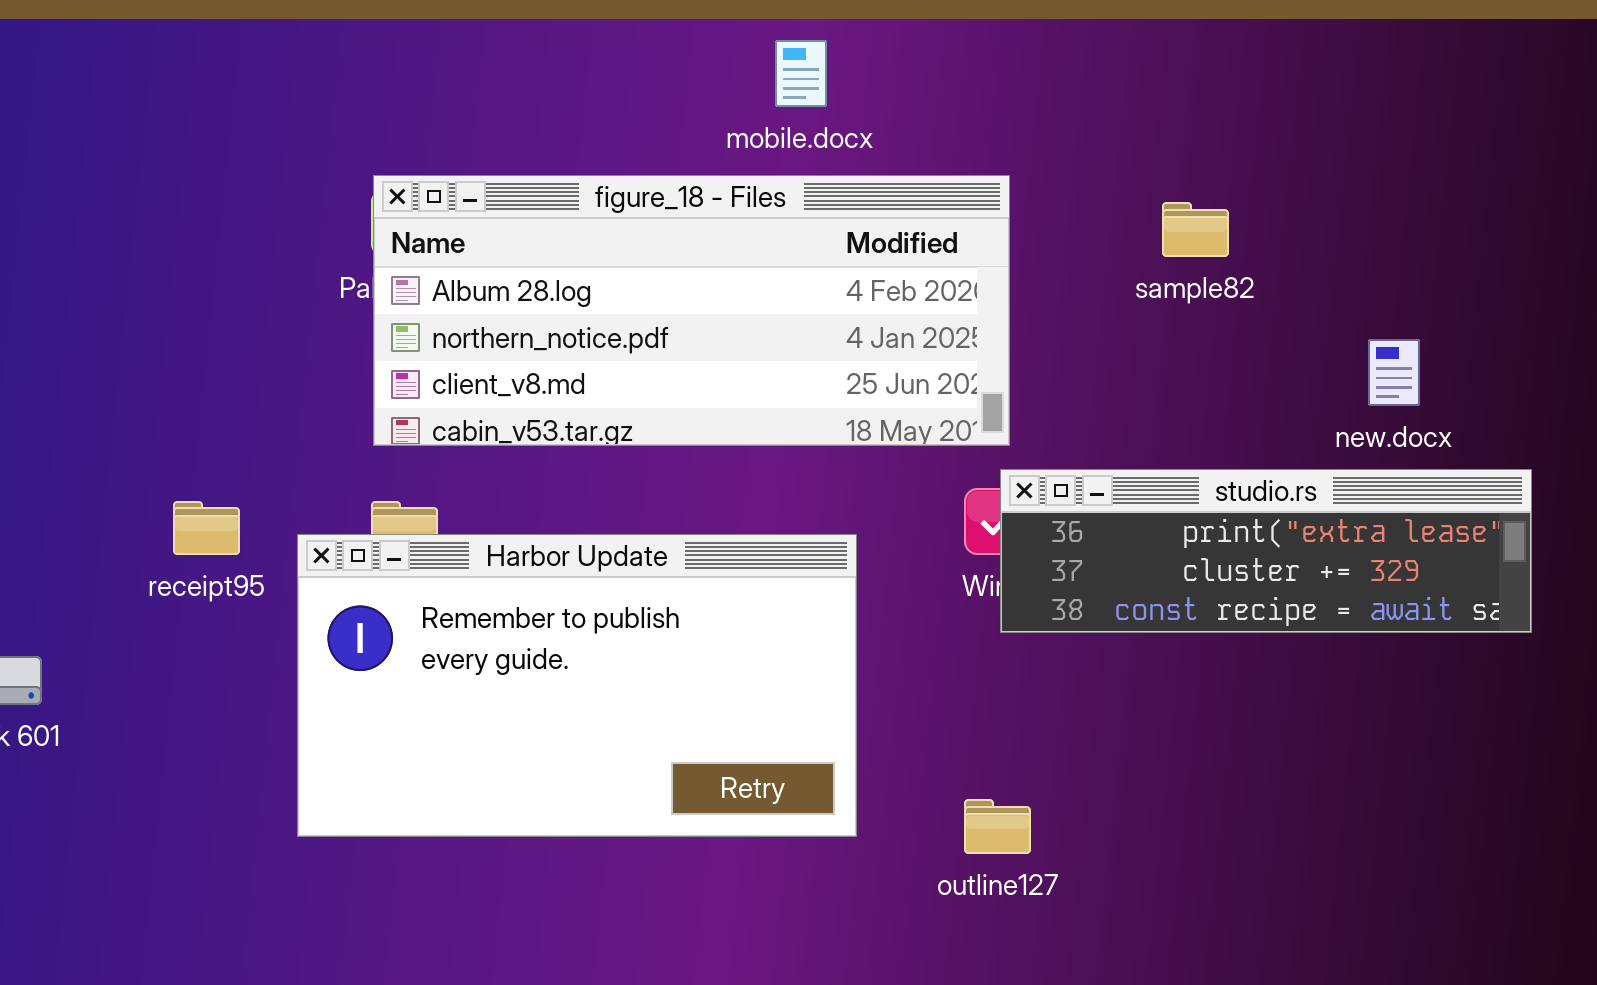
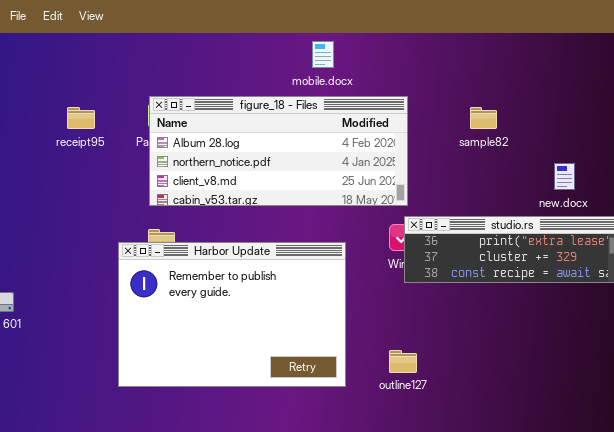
receipt95: [173,501,240,555] -> [67,107,95,129], moved
Harbor Update: [297,534,857,837] -> [118,242,346,387], resized

